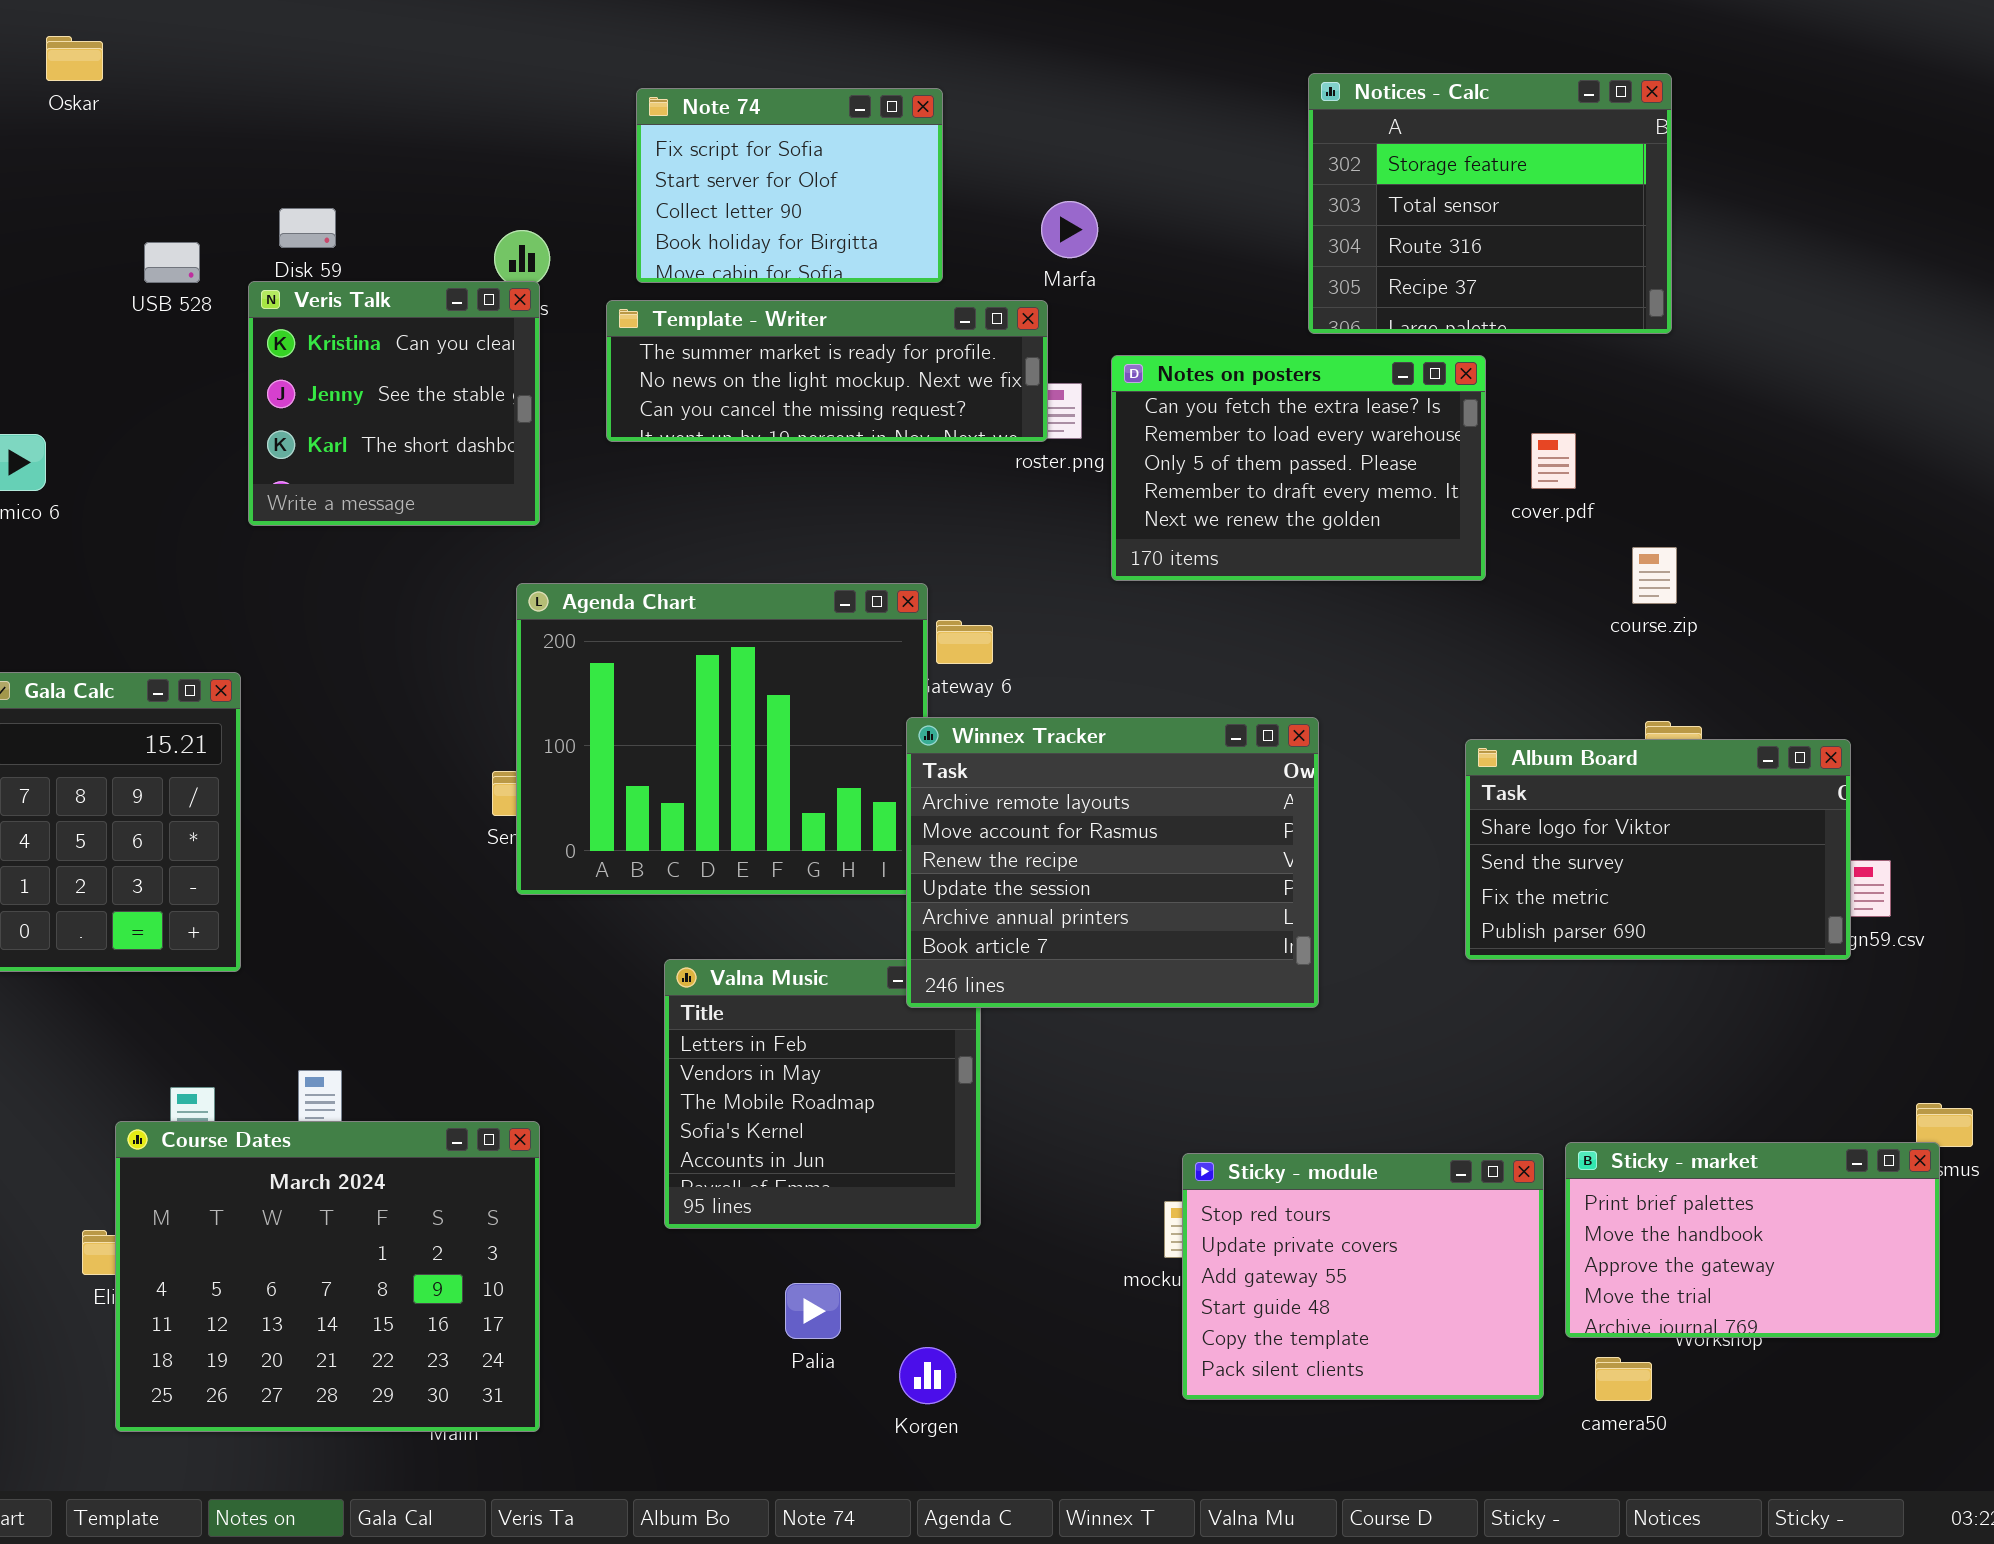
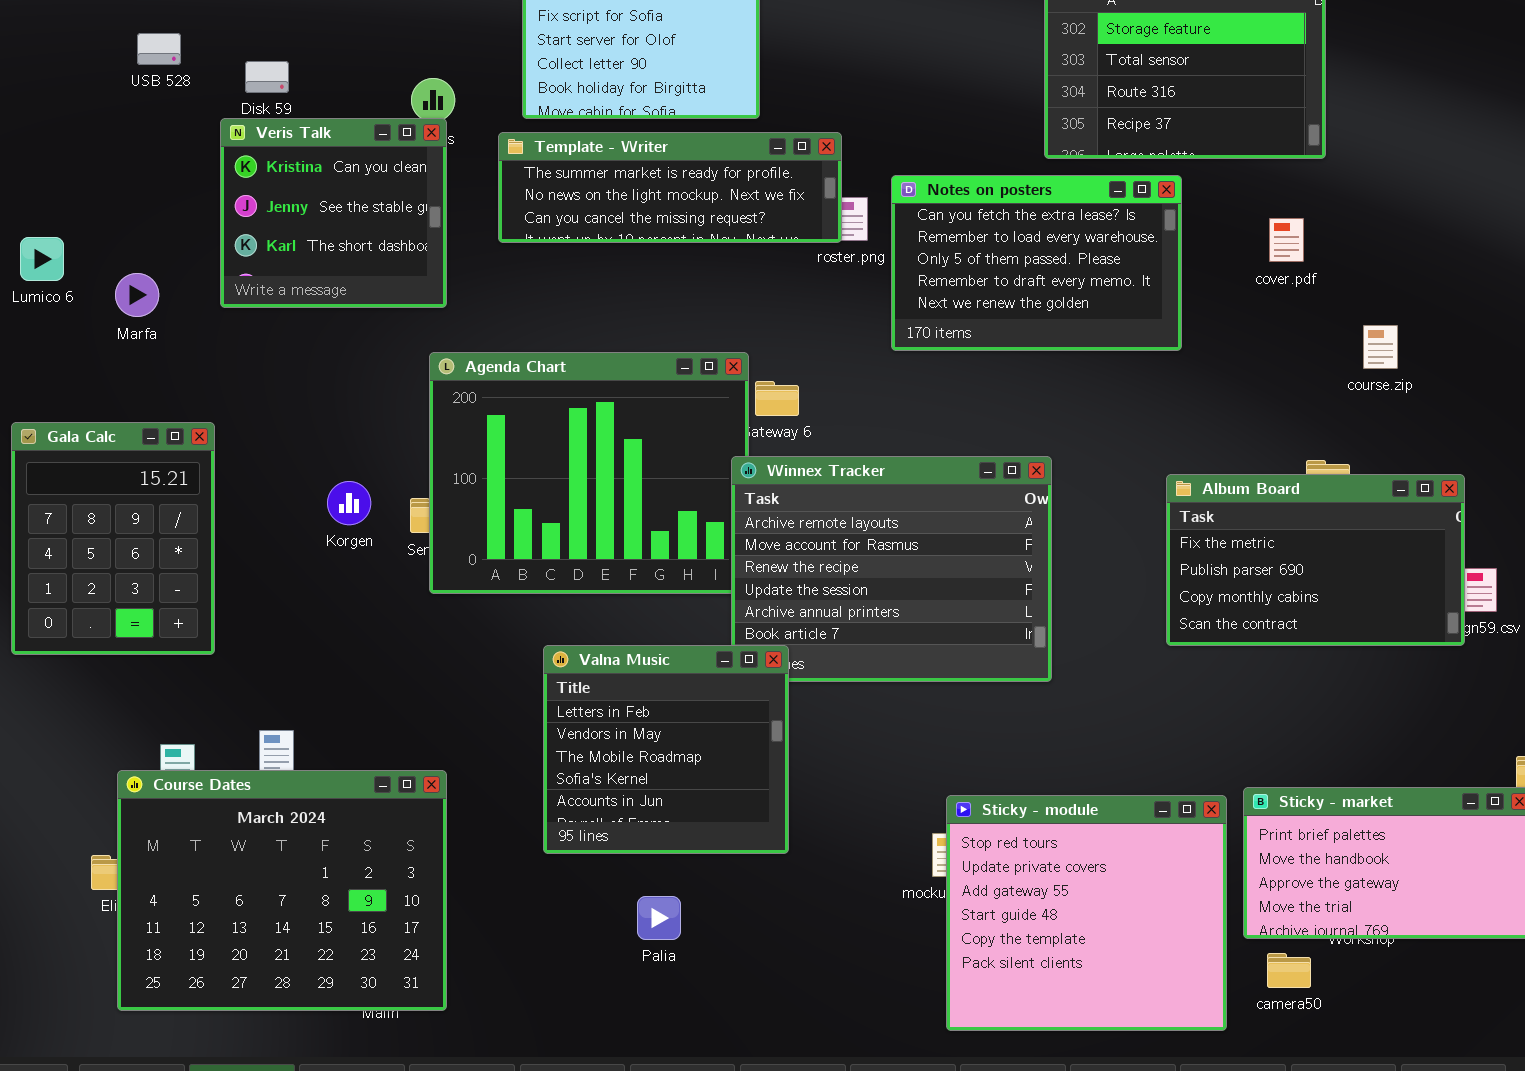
Marfa: [1041,201,1098,258] -> [115,273,159,317], moved
USB 528: [144,242,200,283] -> [137,33,181,65], moved
cover.pdf: [1531,433,1576,489] -> [1269,218,1304,262], moved
course.zip: [1632,547,1677,604] -> [1363,325,1398,369], moved
Album Board: [1465,739,1851,960] -> [1166,474,1465,646], scrolled down 2 rows
Valna Music: [664,959,981,1229] -> [543,645,789,854], raised
Sticky - module: [1182,1153,1544,1400] -> [946,795,1227,1031], resized
Korgen: [899,1347,956,1404] -> [327,481,371,525], moved

